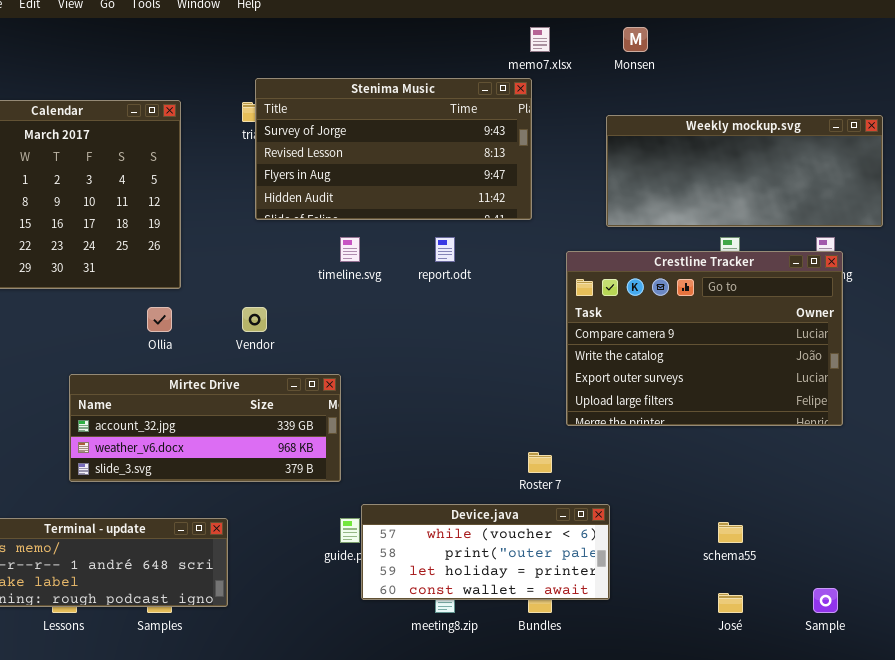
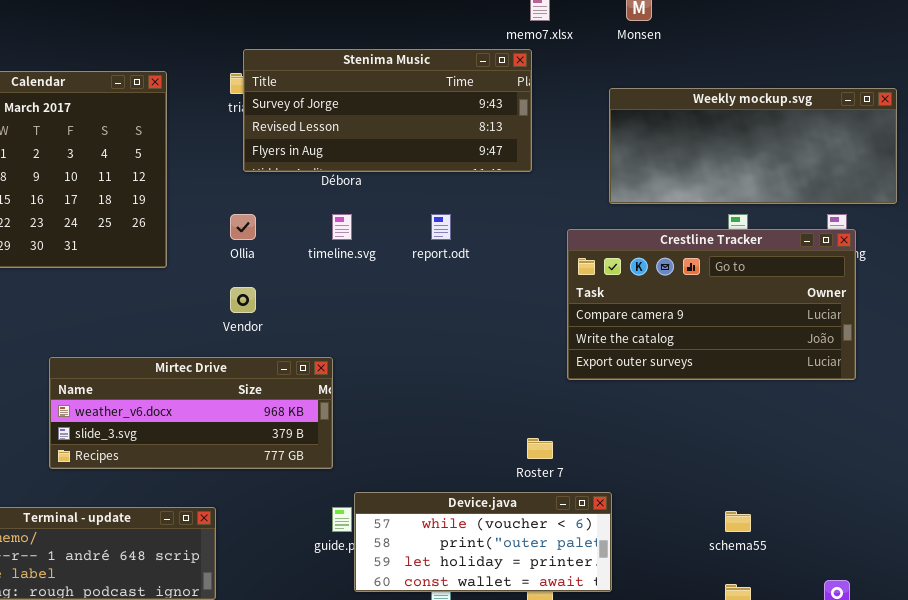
Stenima Music: [255,78,532,220] -> [243,49,532,172], resized
Crestline Tracker: [566,251,843,426] -> [567,229,856,380], resized
Ollia: [147,307,172,332] -> [230,214,256,240], moved
Mirtec Drive: [69,374,341,482] -> [49,357,333,469], scrolled down 1 row

